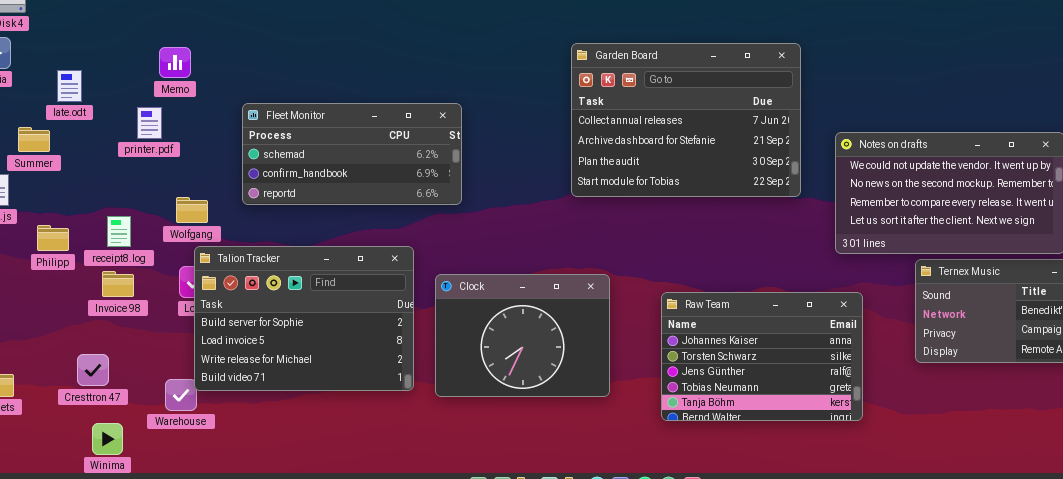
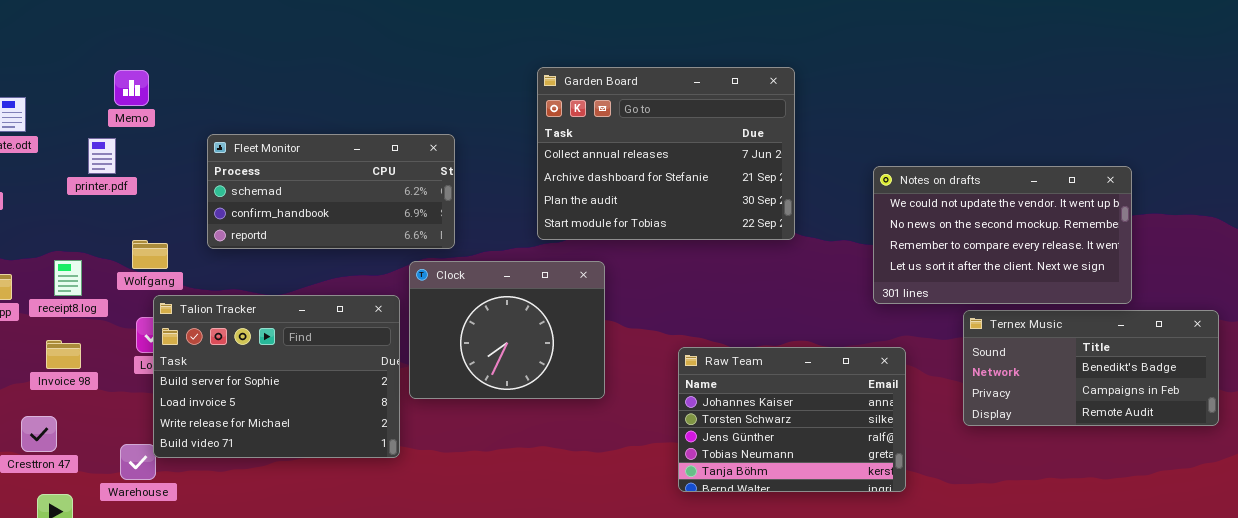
Garden Board: [571,43,801,197] -> [537,67,795,240], moved
Invoice 98: [102,271,134,297] -> [46,340,81,369], moved
Clock: [435,274,610,397] -> [409,261,605,399], moved

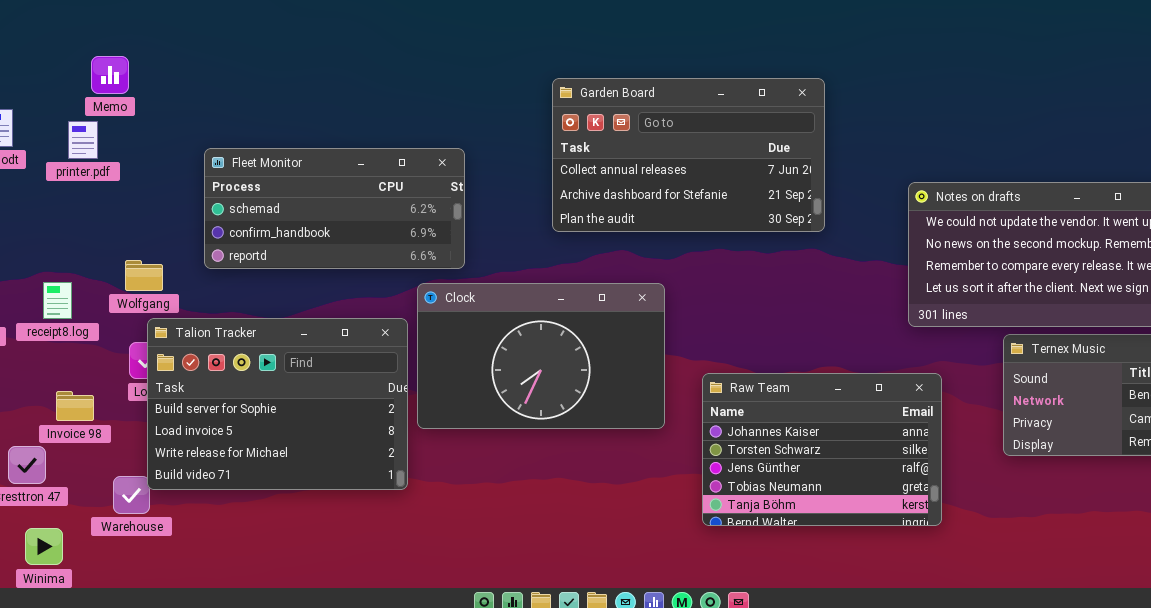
Garden Board: [537,67,795,240] -> [552,78,825,232], resized
Memo: [114,70,149,106] -> [91,56,129,94], moved
printer.pdf: [88,138,116,174] -> [68,121,98,159], moved
Clock: [409,261,605,399] -> [417,283,665,429], resized
Invoice 98: [46,340,81,369] -> [56,391,94,421], moved

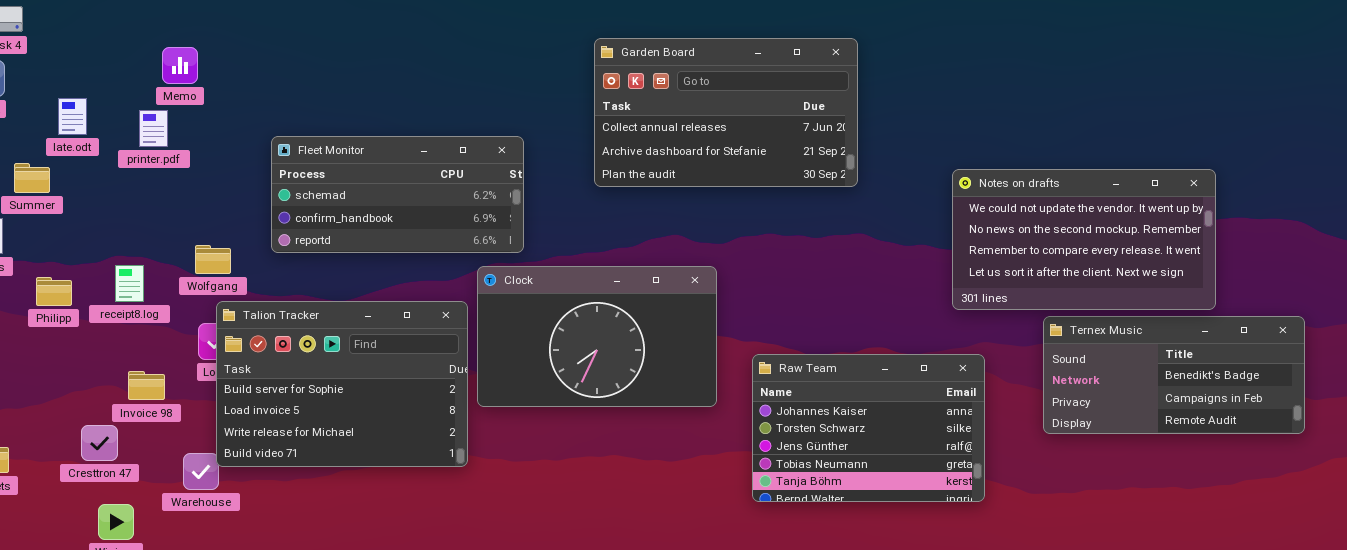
Garden Board: [552,78,825,232] -> [594,38,858,187], moved

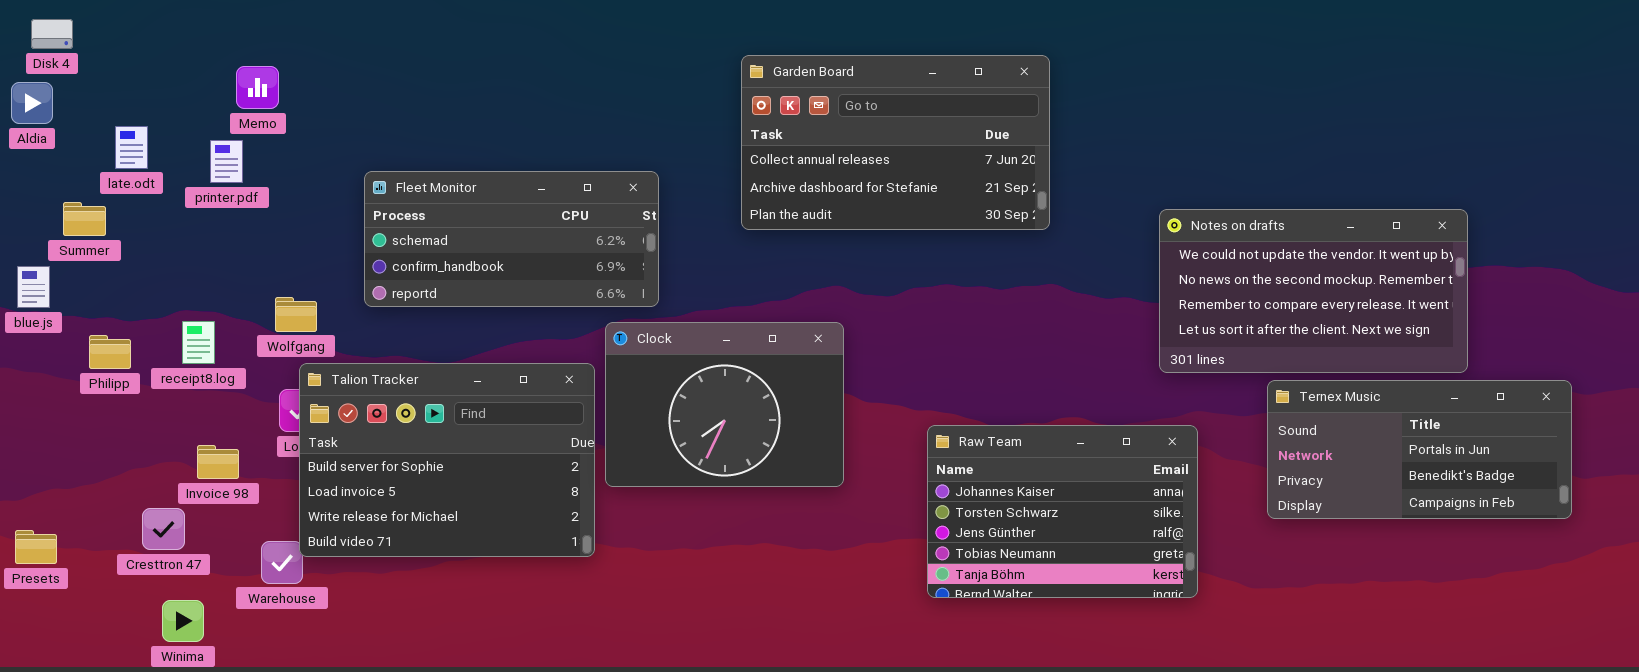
Clock: [477,266,717,407] -> [605,322,844,487], resized
Ternex Music: [1043,316,1305,434] -> [1267,380,1572,519], scrolled up 1 row

